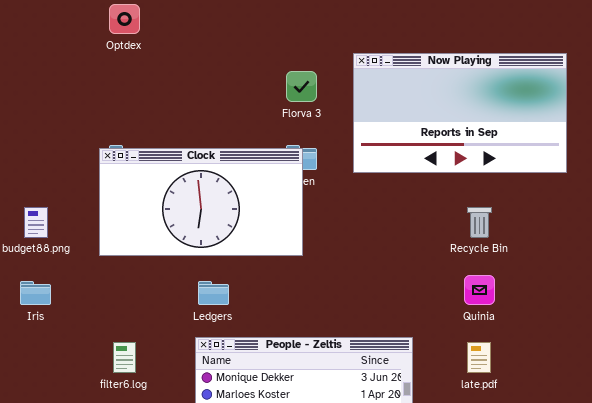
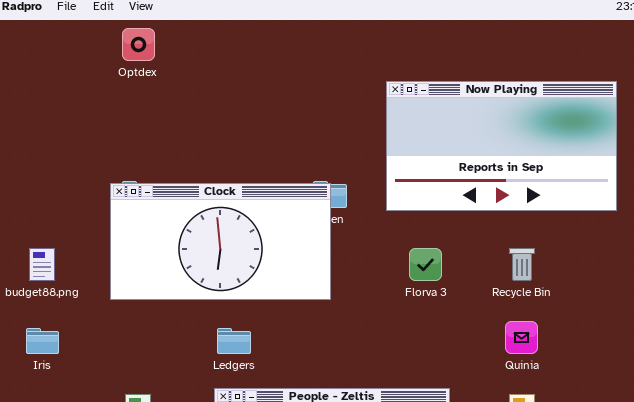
Florva 3: [286,71,317,102] -> [409,248,442,281], moved

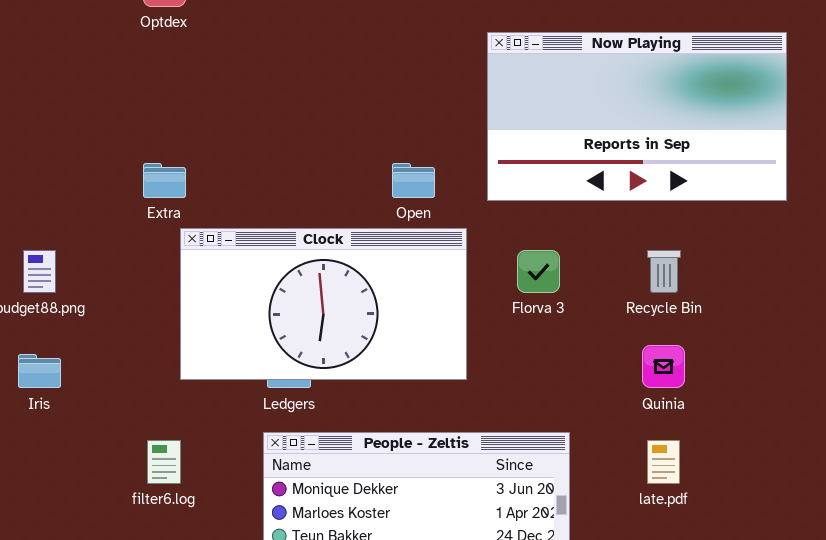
Clock: [110,183,331,300] -> [180,228,467,380], moved

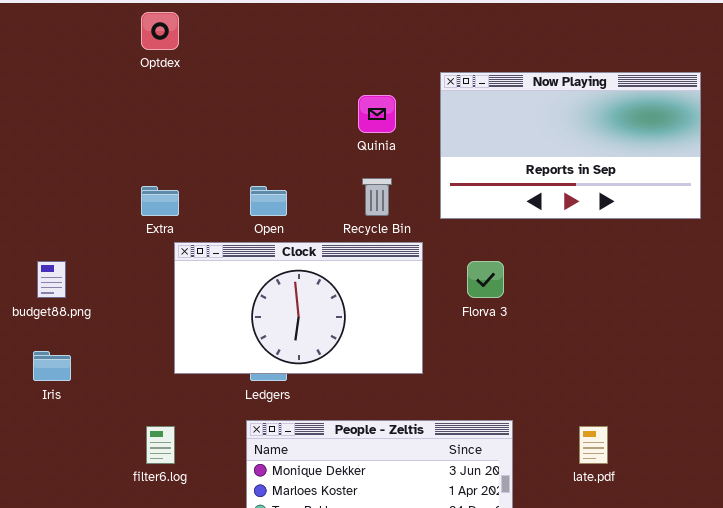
Open: [392,163,435,198] -> [250,186,287,216], moved
Recycle Bin: [647,250,681,293] -> [362,178,392,216], moved
Quinia: [642,345,685,388] -> [358,95,396,133], moved

